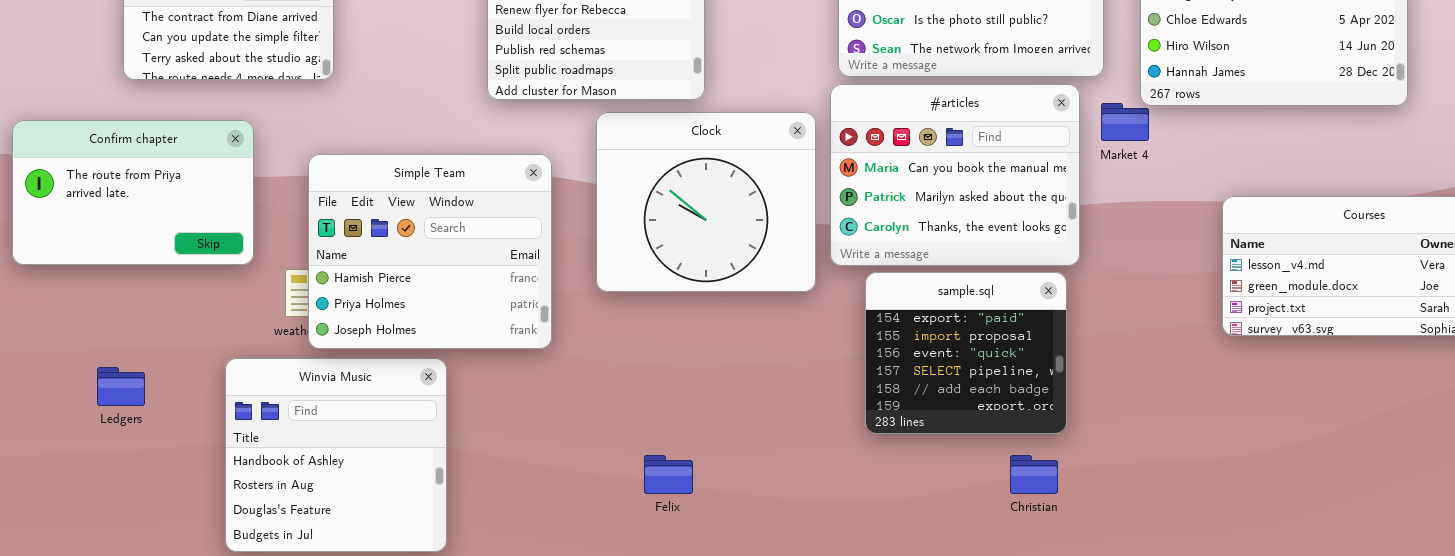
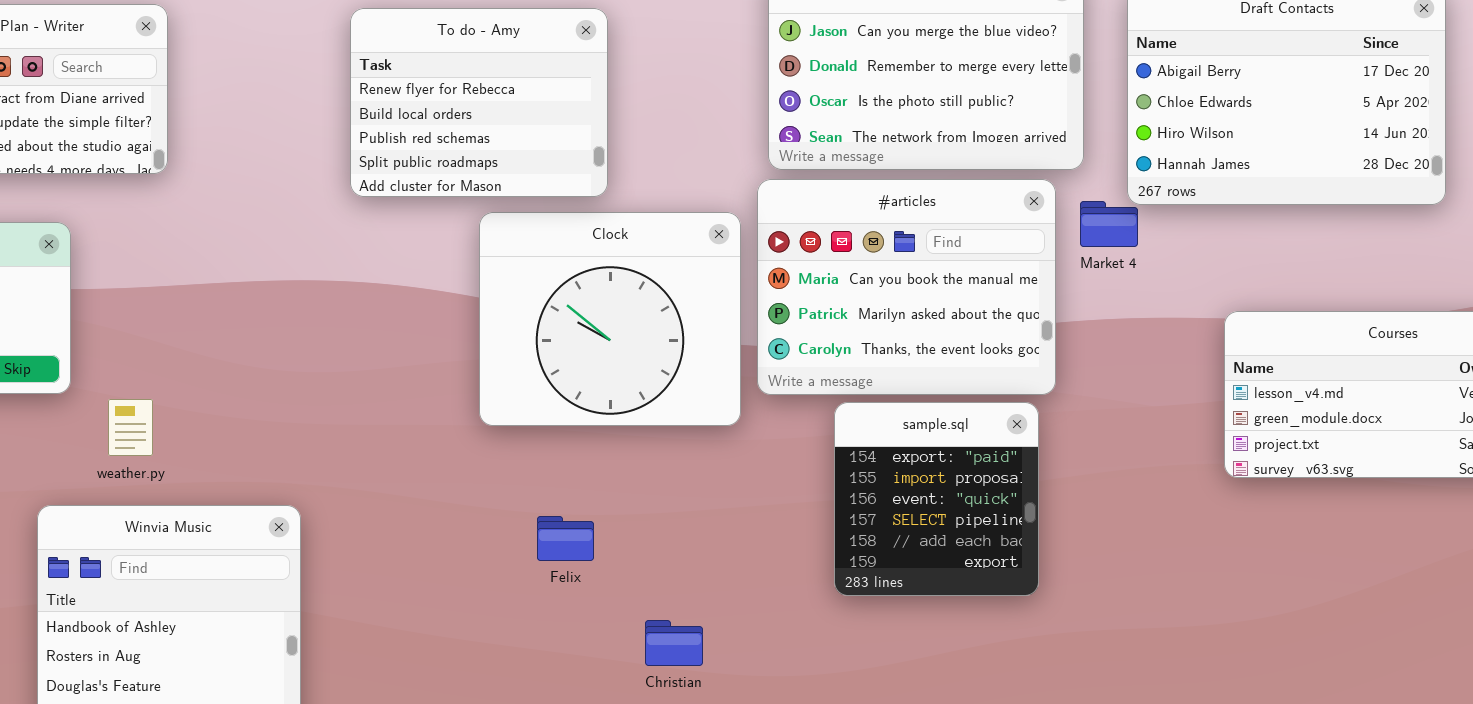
Simple Team: [308,154,552,349] -> none, closed
sample.sql: [865,272,1067,434] -> [834,402,1039,596], resized
Felix: [644,455,693,494] -> [537,516,594,561], moved
Christian: [1010,455,1058,494] -> [645,620,703,666], moved

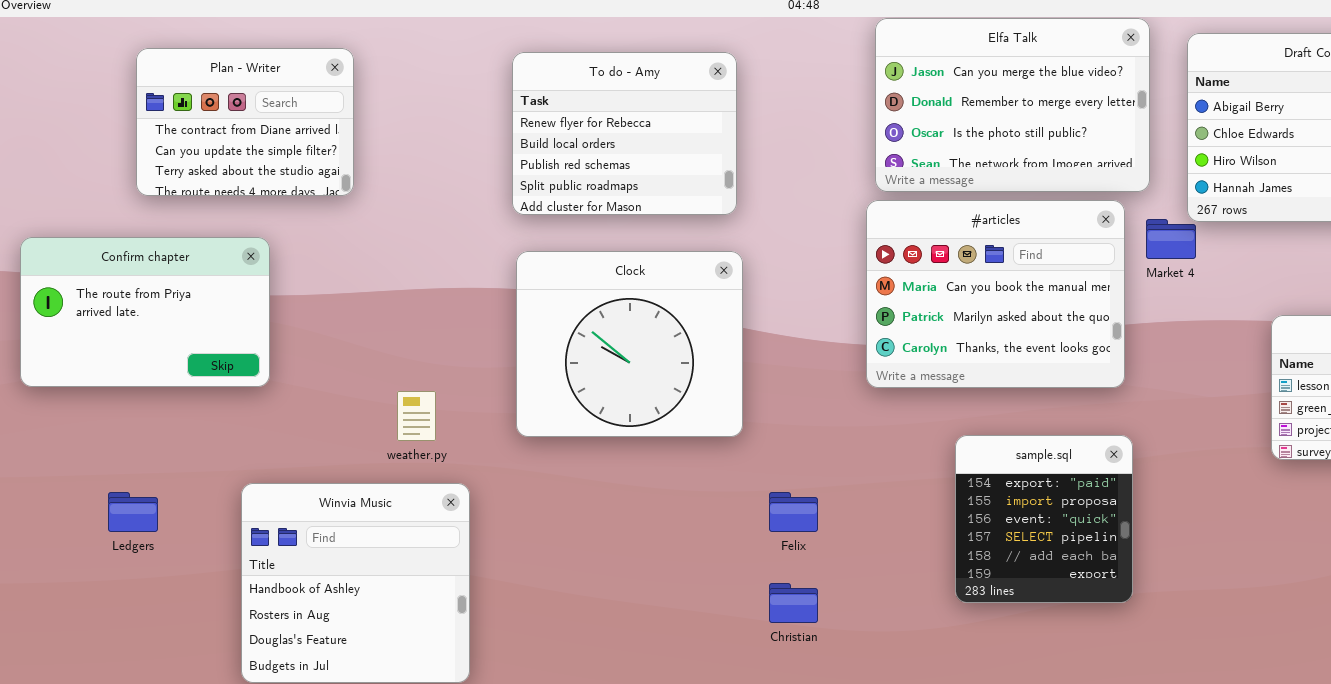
Clock: [479,212,741,426] -> [516,251,743,437], moved
weather.py: [108,399,153,456] -> [397,391,436,441], moved
sample.sql: [834,402,1039,596] -> [955,435,1133,603], moved
Felix: [537,516,594,561] -> [769,492,818,532], moved

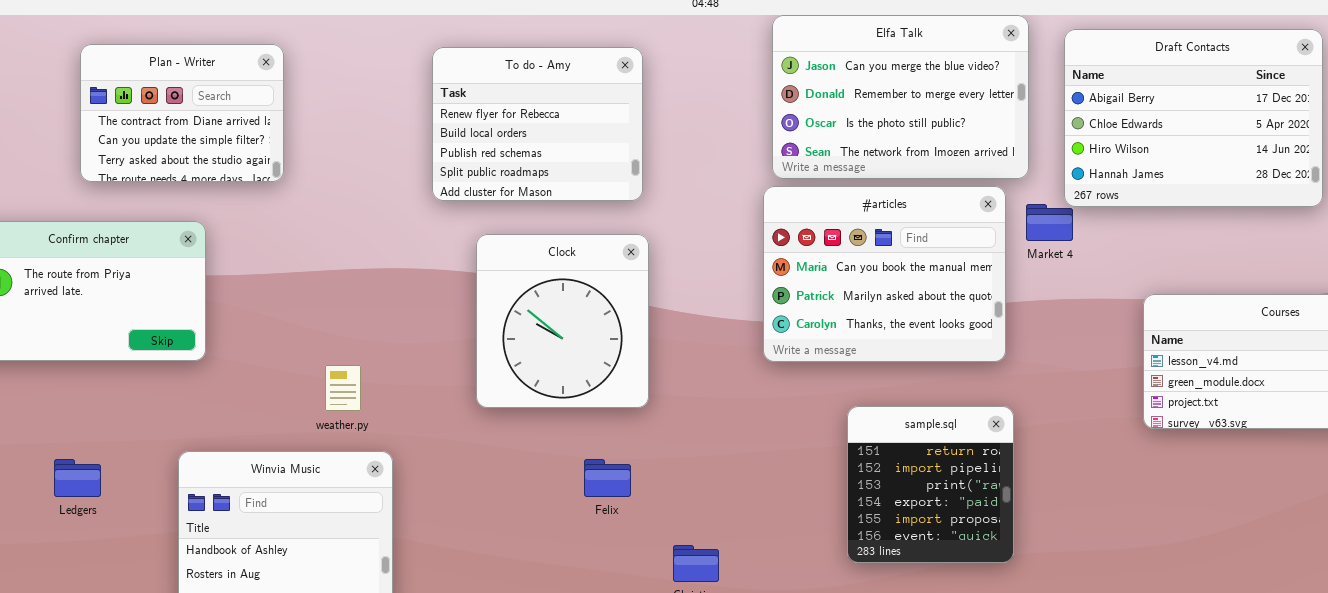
Clock: [516,251,743,437] -> [476,234,649,408], resized
sample.sql: [955,435,1133,603] -> [847,406,1014,563], scrolled up 3 rows
Felix: [769,492,818,532] -> [584,459,631,497], moved

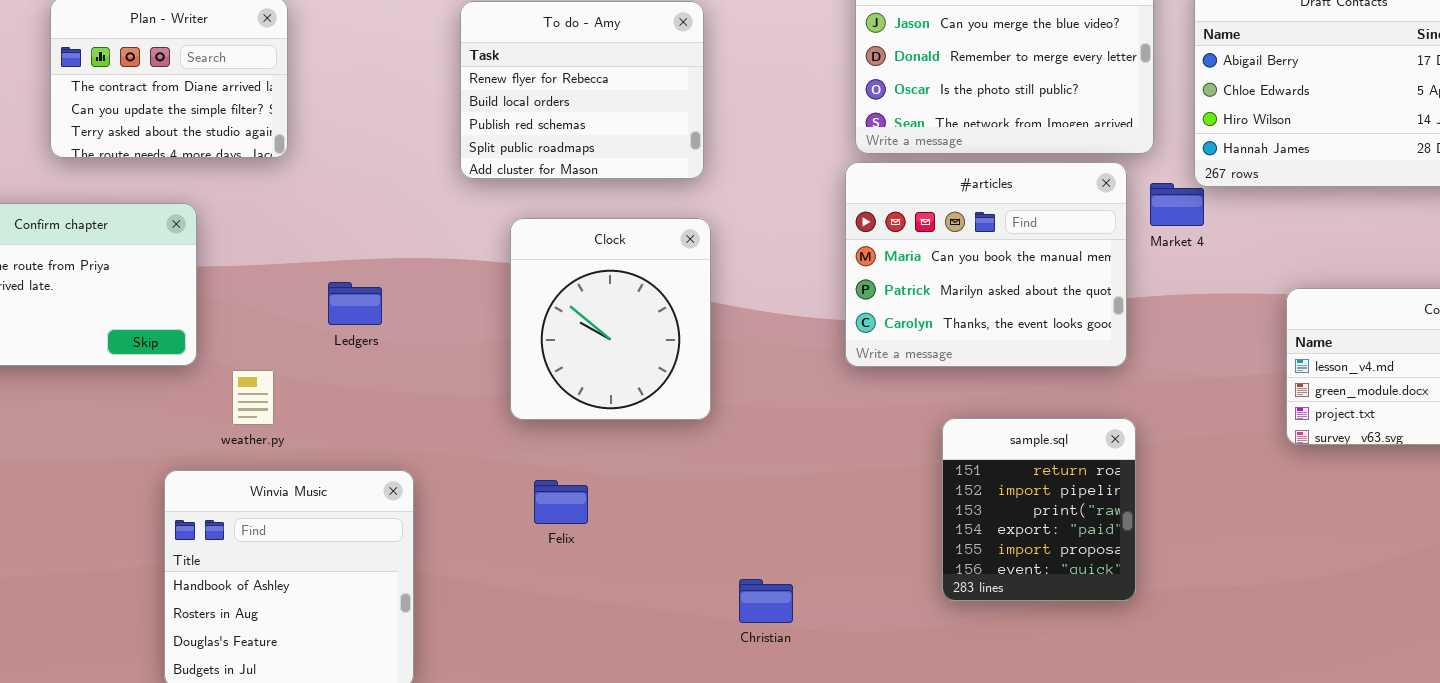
weather.py: [325,365,361,411] -> [232,370,274,425], moved
Ledgers: [54,459,101,497] -> [328,282,382,325], moved
Felix: [584,459,631,497] -> [534,480,588,524], moved

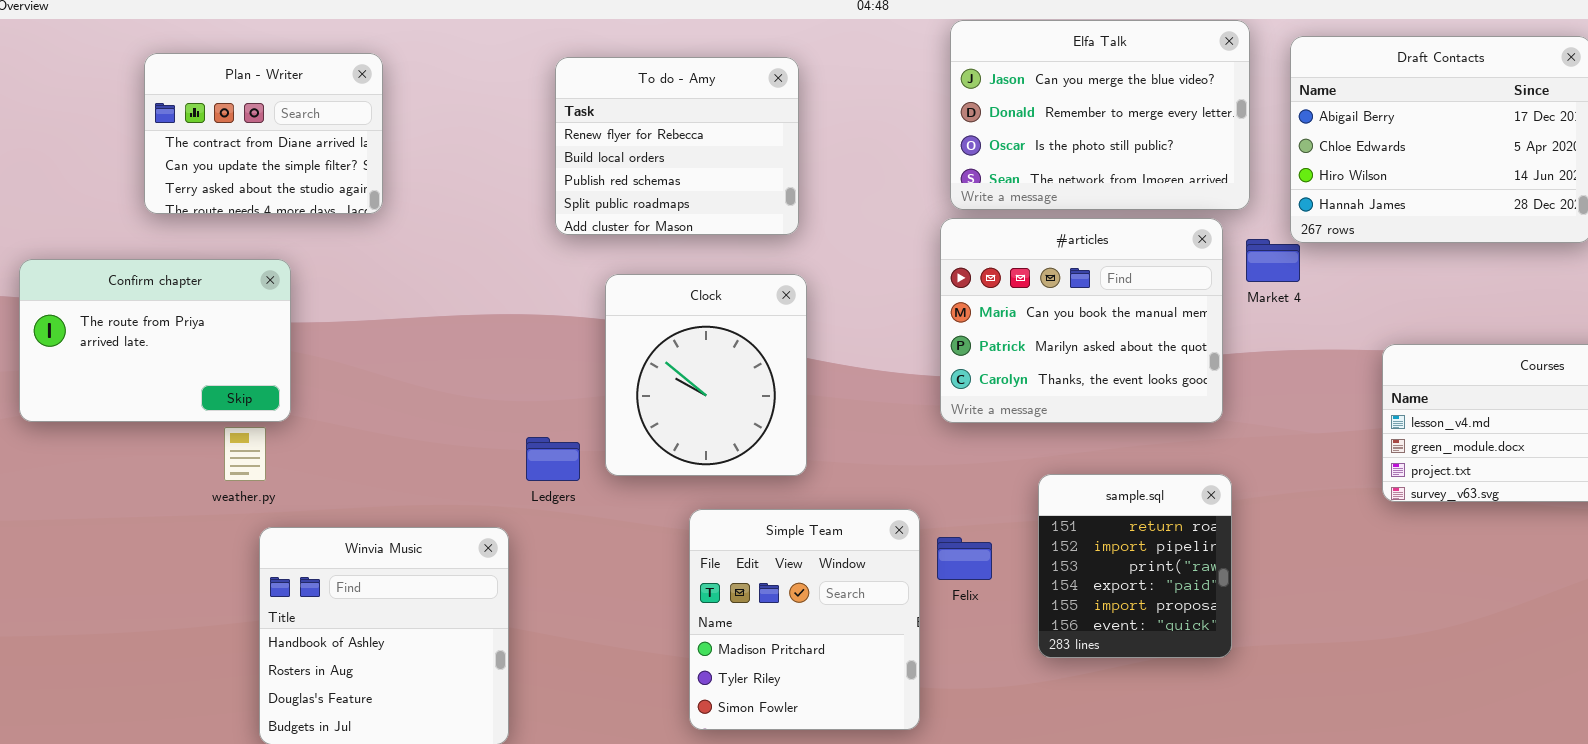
Ledgers: [328,282,382,325] -> [526,437,580,481], moved
weather.py: [232,370,274,425] -> [224,427,266,481], moved
Simple Team: none -> [689,509,920,730], opened
Felix: [534,480,588,524] -> [937,537,992,580], moved

